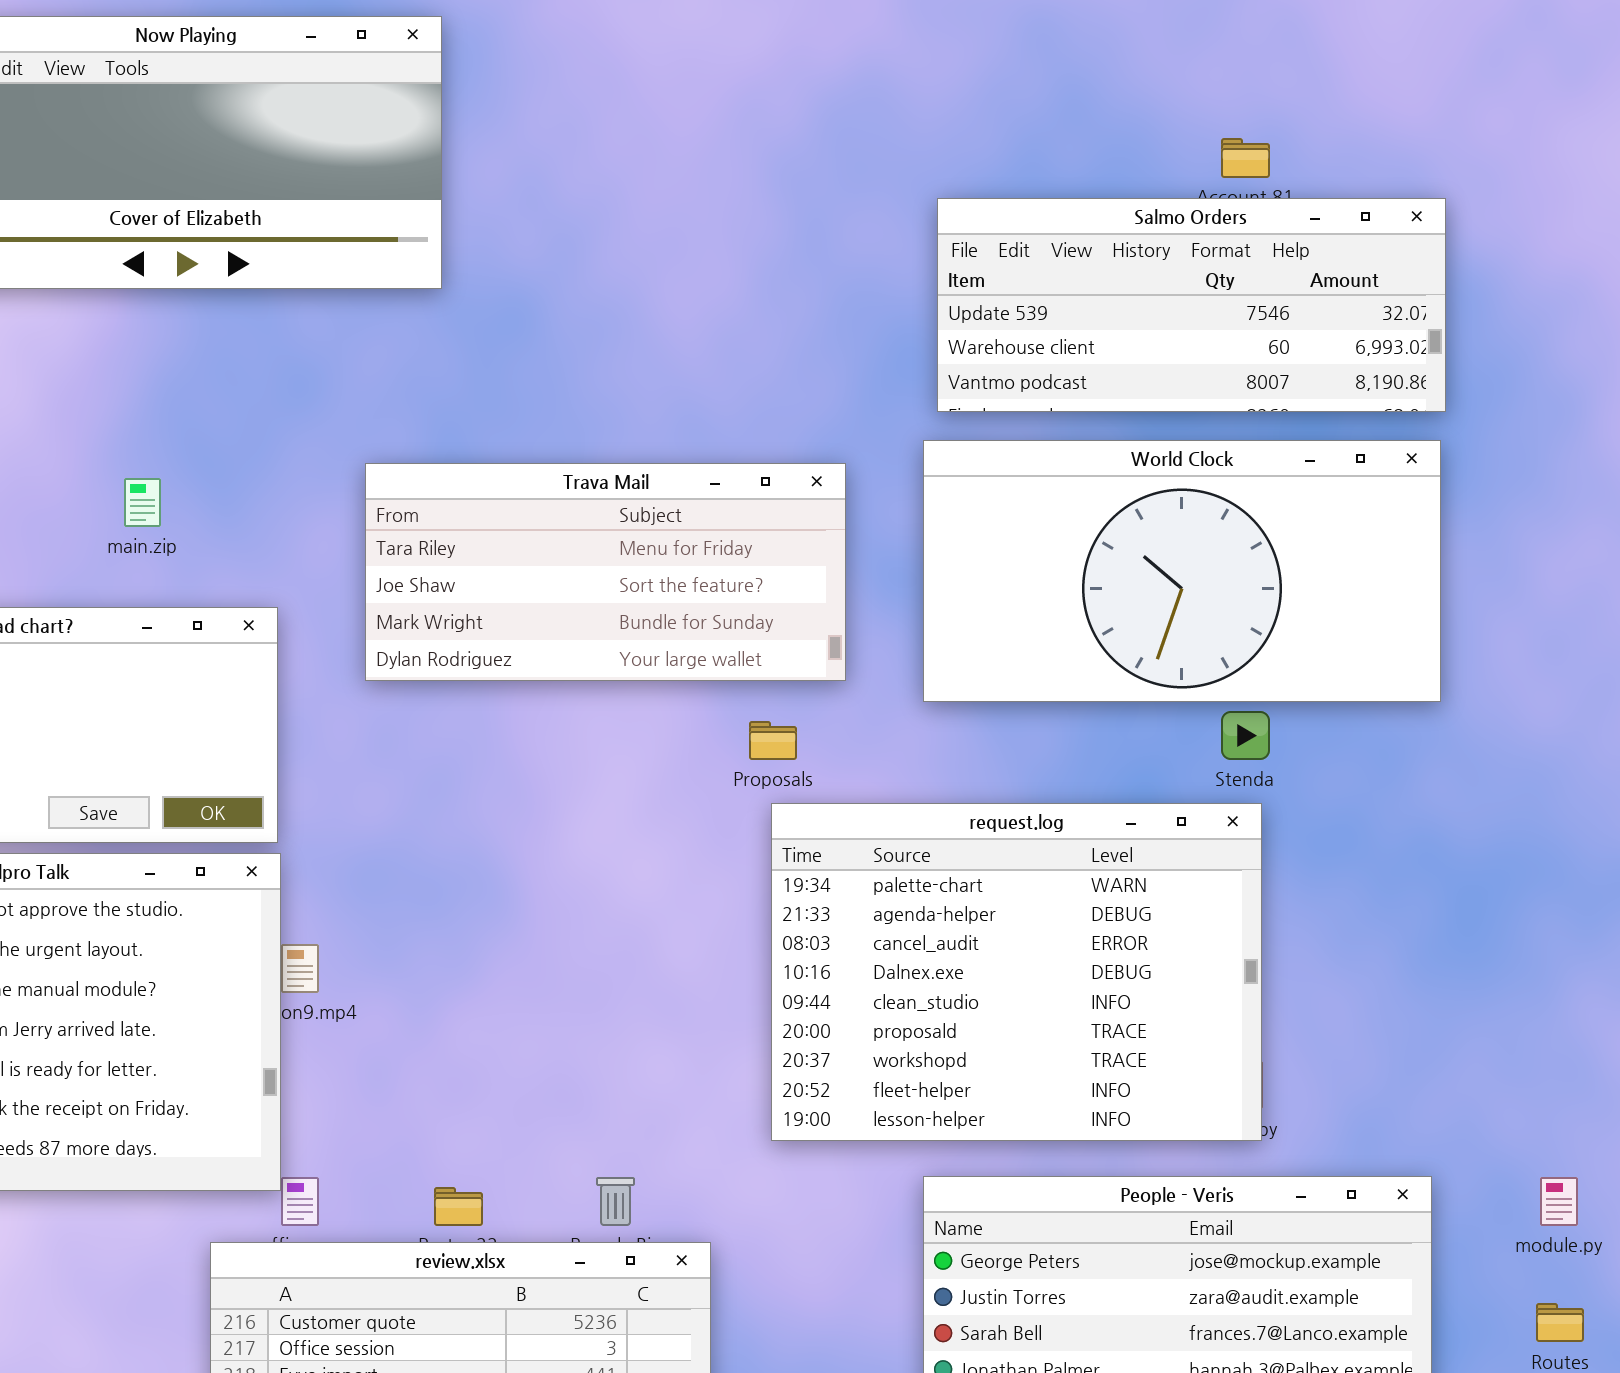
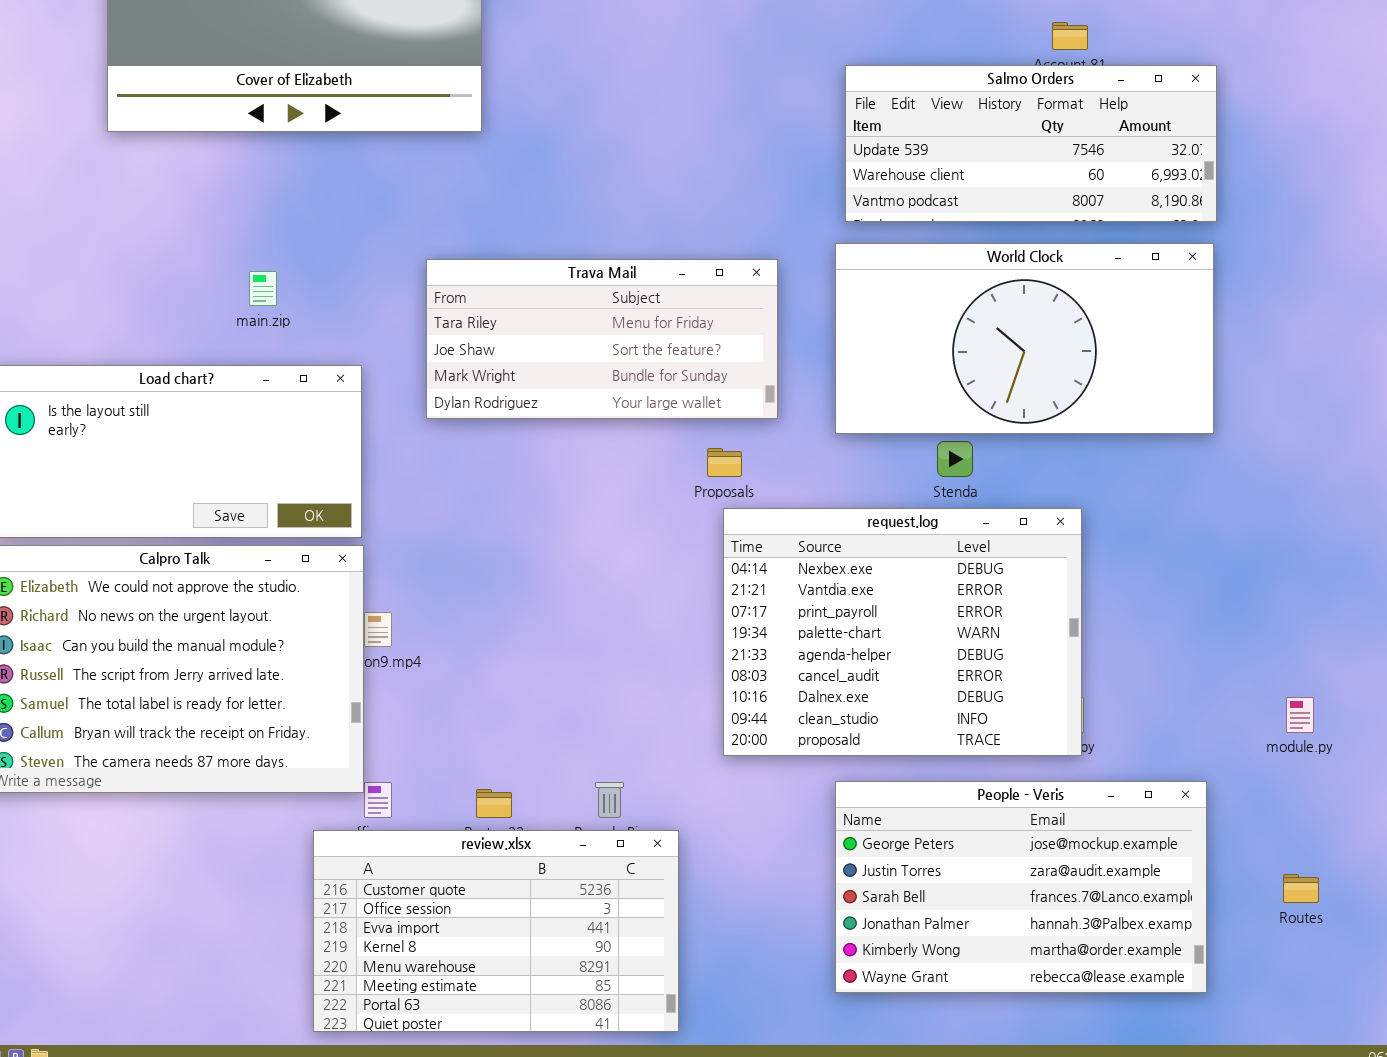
Stenda: [1221,711,1270,760] -> [937,441,973,477], moved
request.log: [771,803,1262,1141] -> [723,508,1082,756], scrolled up 3 rows
module.py: [1540,1177,1578,1226] -> [1286,697,1314,733], moved

